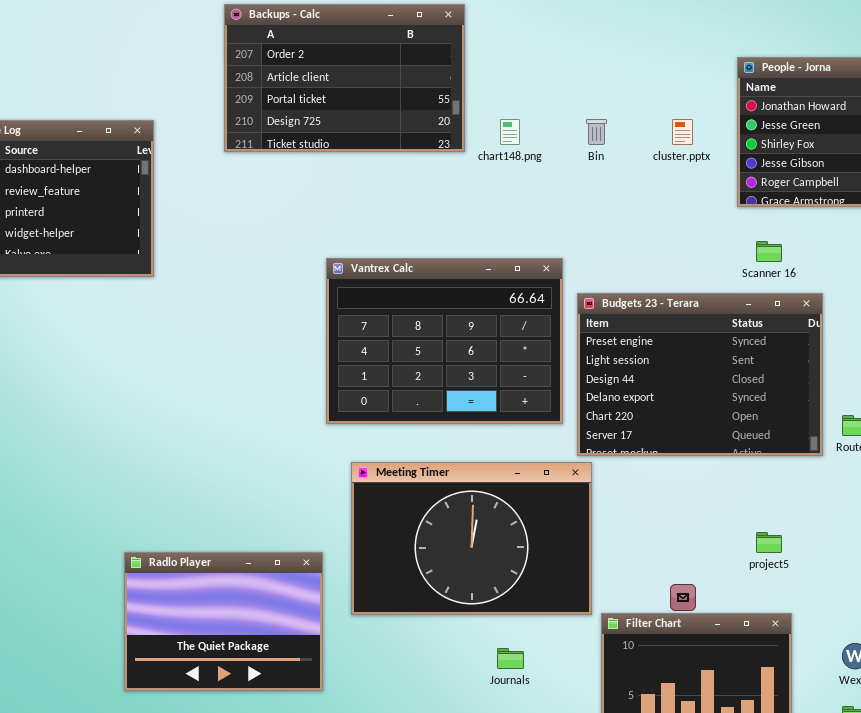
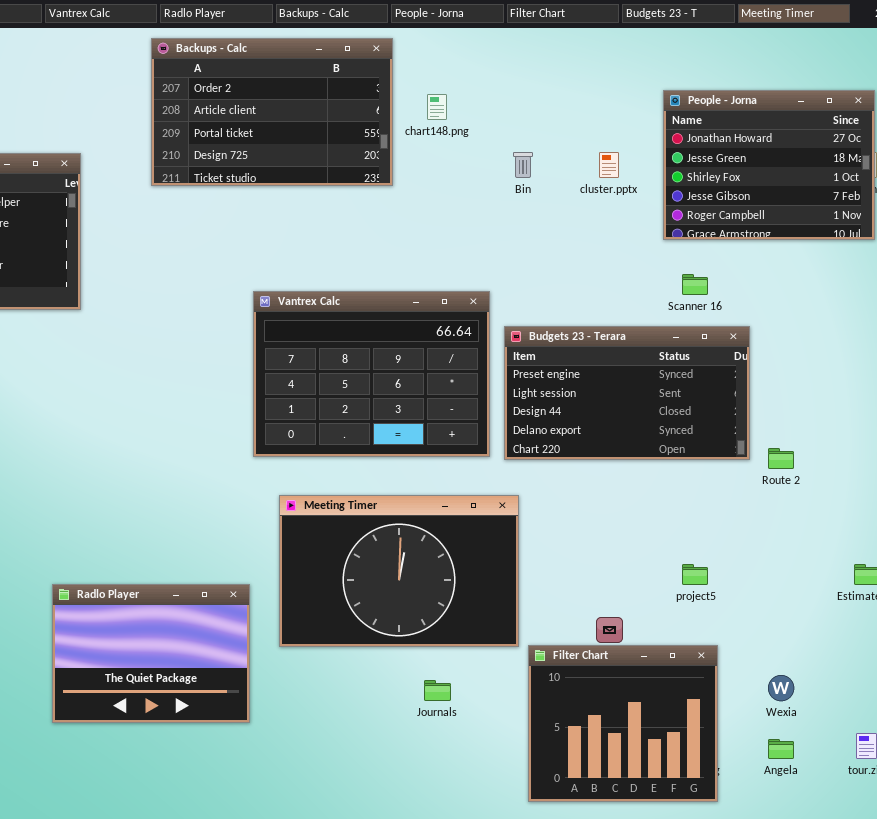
chart148.png: [500,119,520,145] -> [427,94,447,120], moved
Budgets 23 - Terara: [577,293,823,456] -> [504,326,750,460], resized

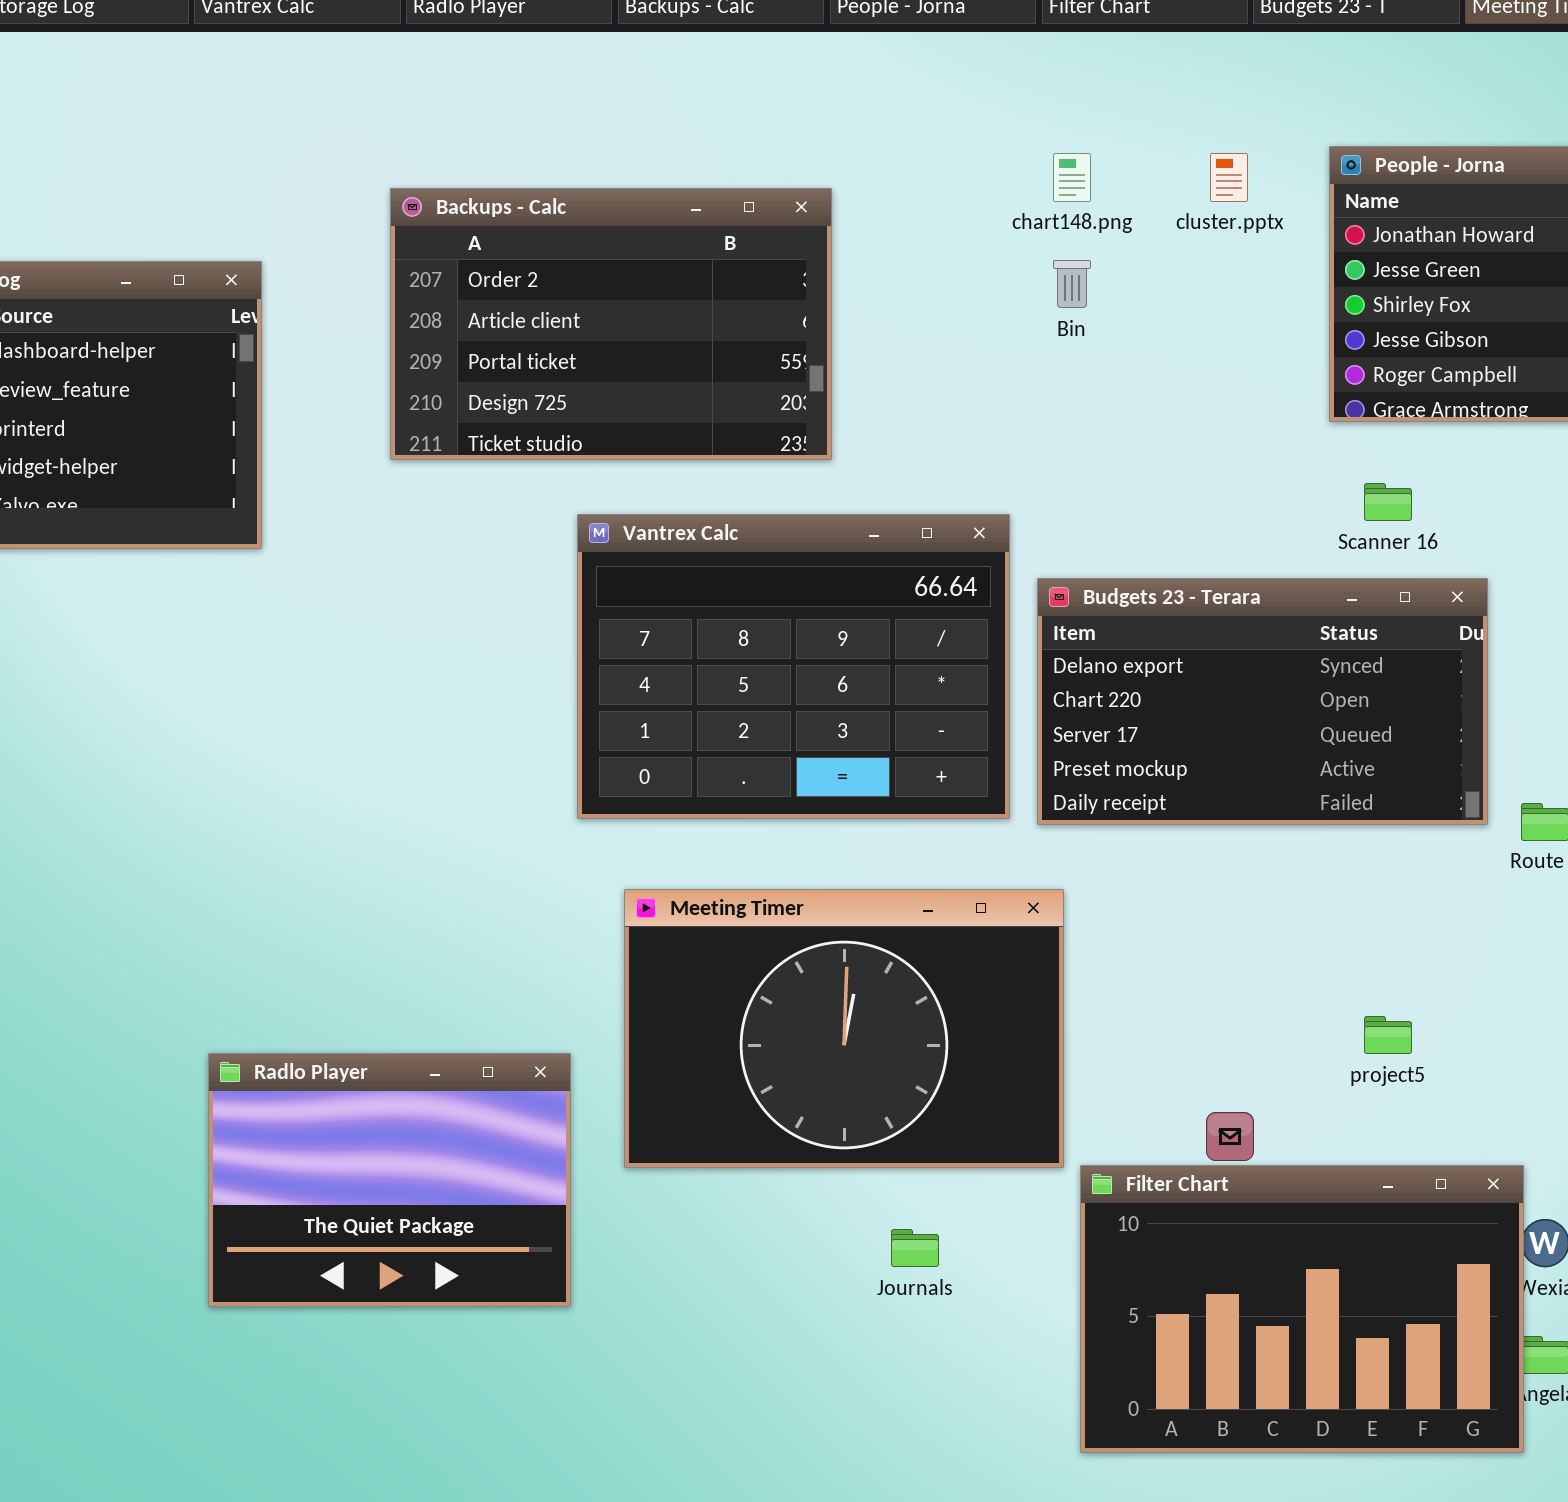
Backups - Calc: [151,38,393,186] -> [390,188,832,460], moved
chart148.png: [427,94,447,120] -> [1053,153,1091,202], moved
cluster.pptx: [599,152,619,178] -> [1210,153,1248,202], moved
Budgets 23 - Terara: [504,326,750,460] -> [1037,578,1488,825], scrolled down 3 rows
Filter Chart: [528,645,718,802] -> [1080,1165,1524,1453], resized

